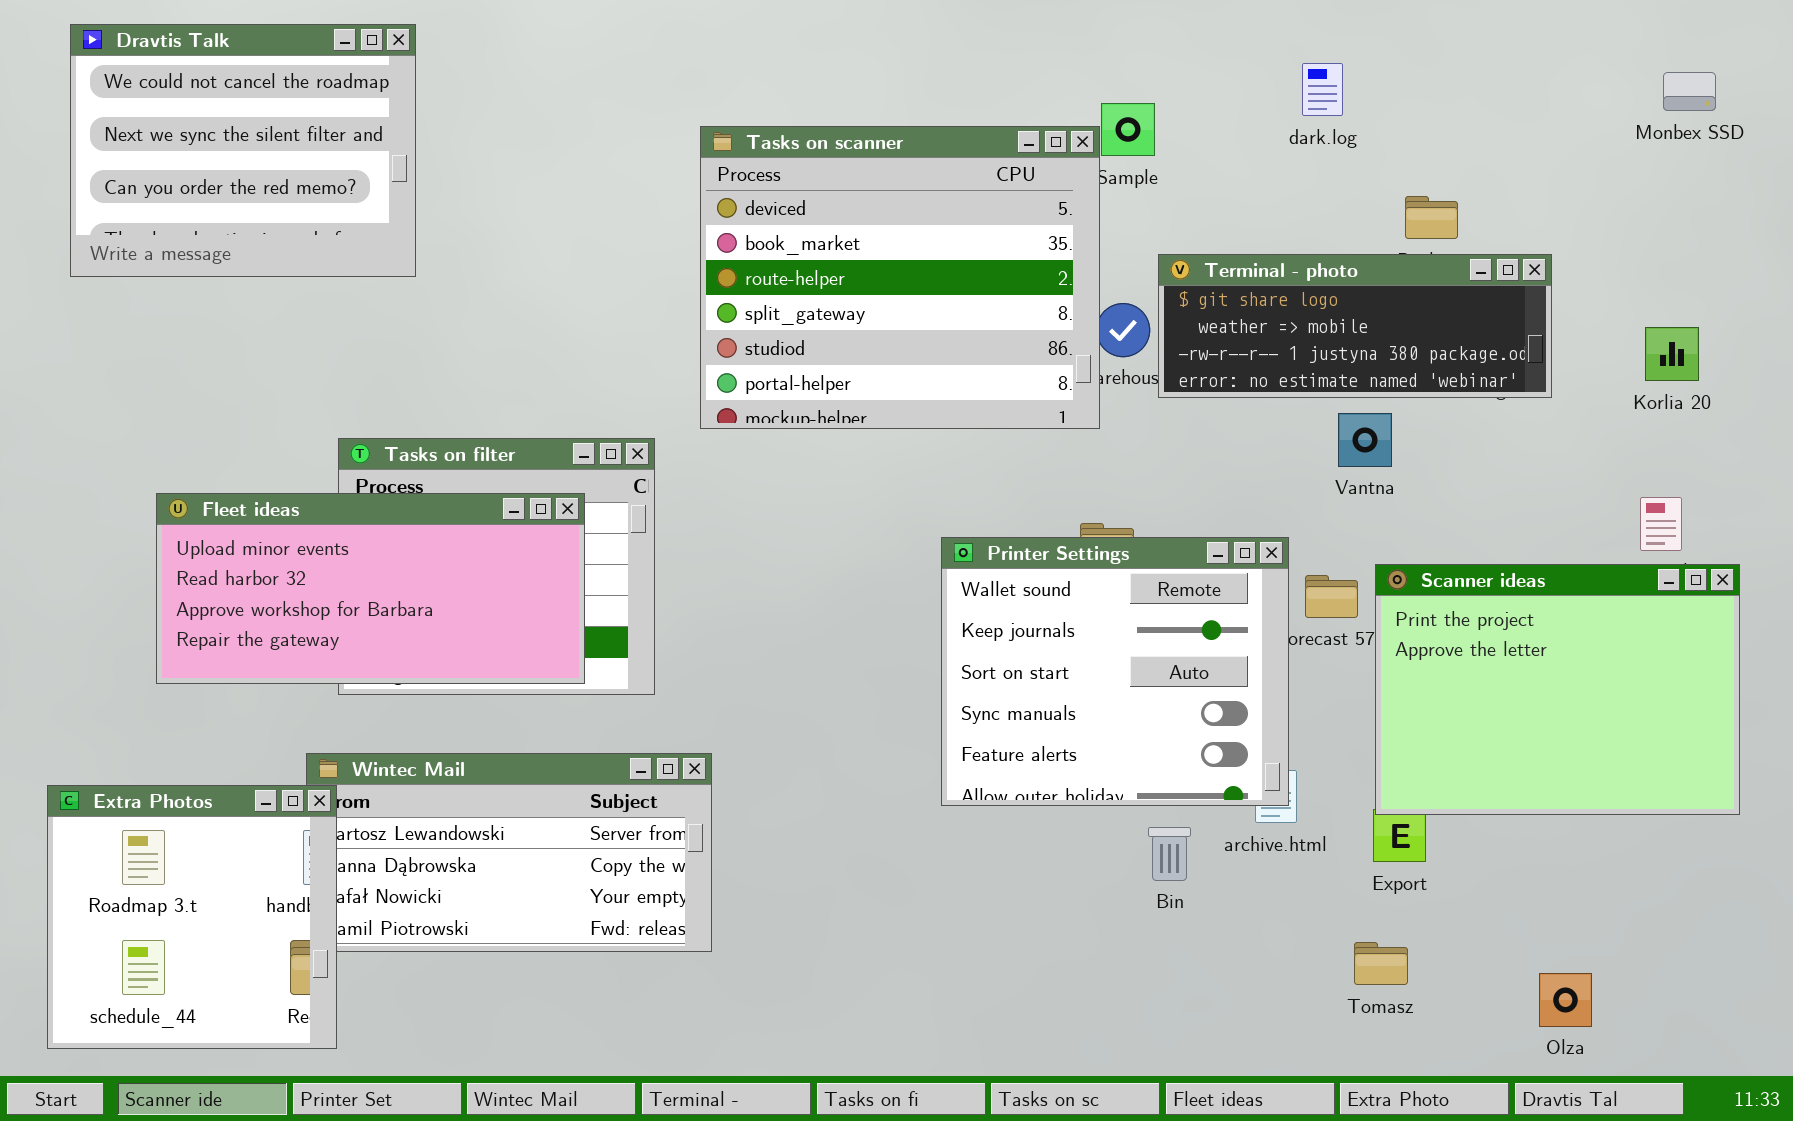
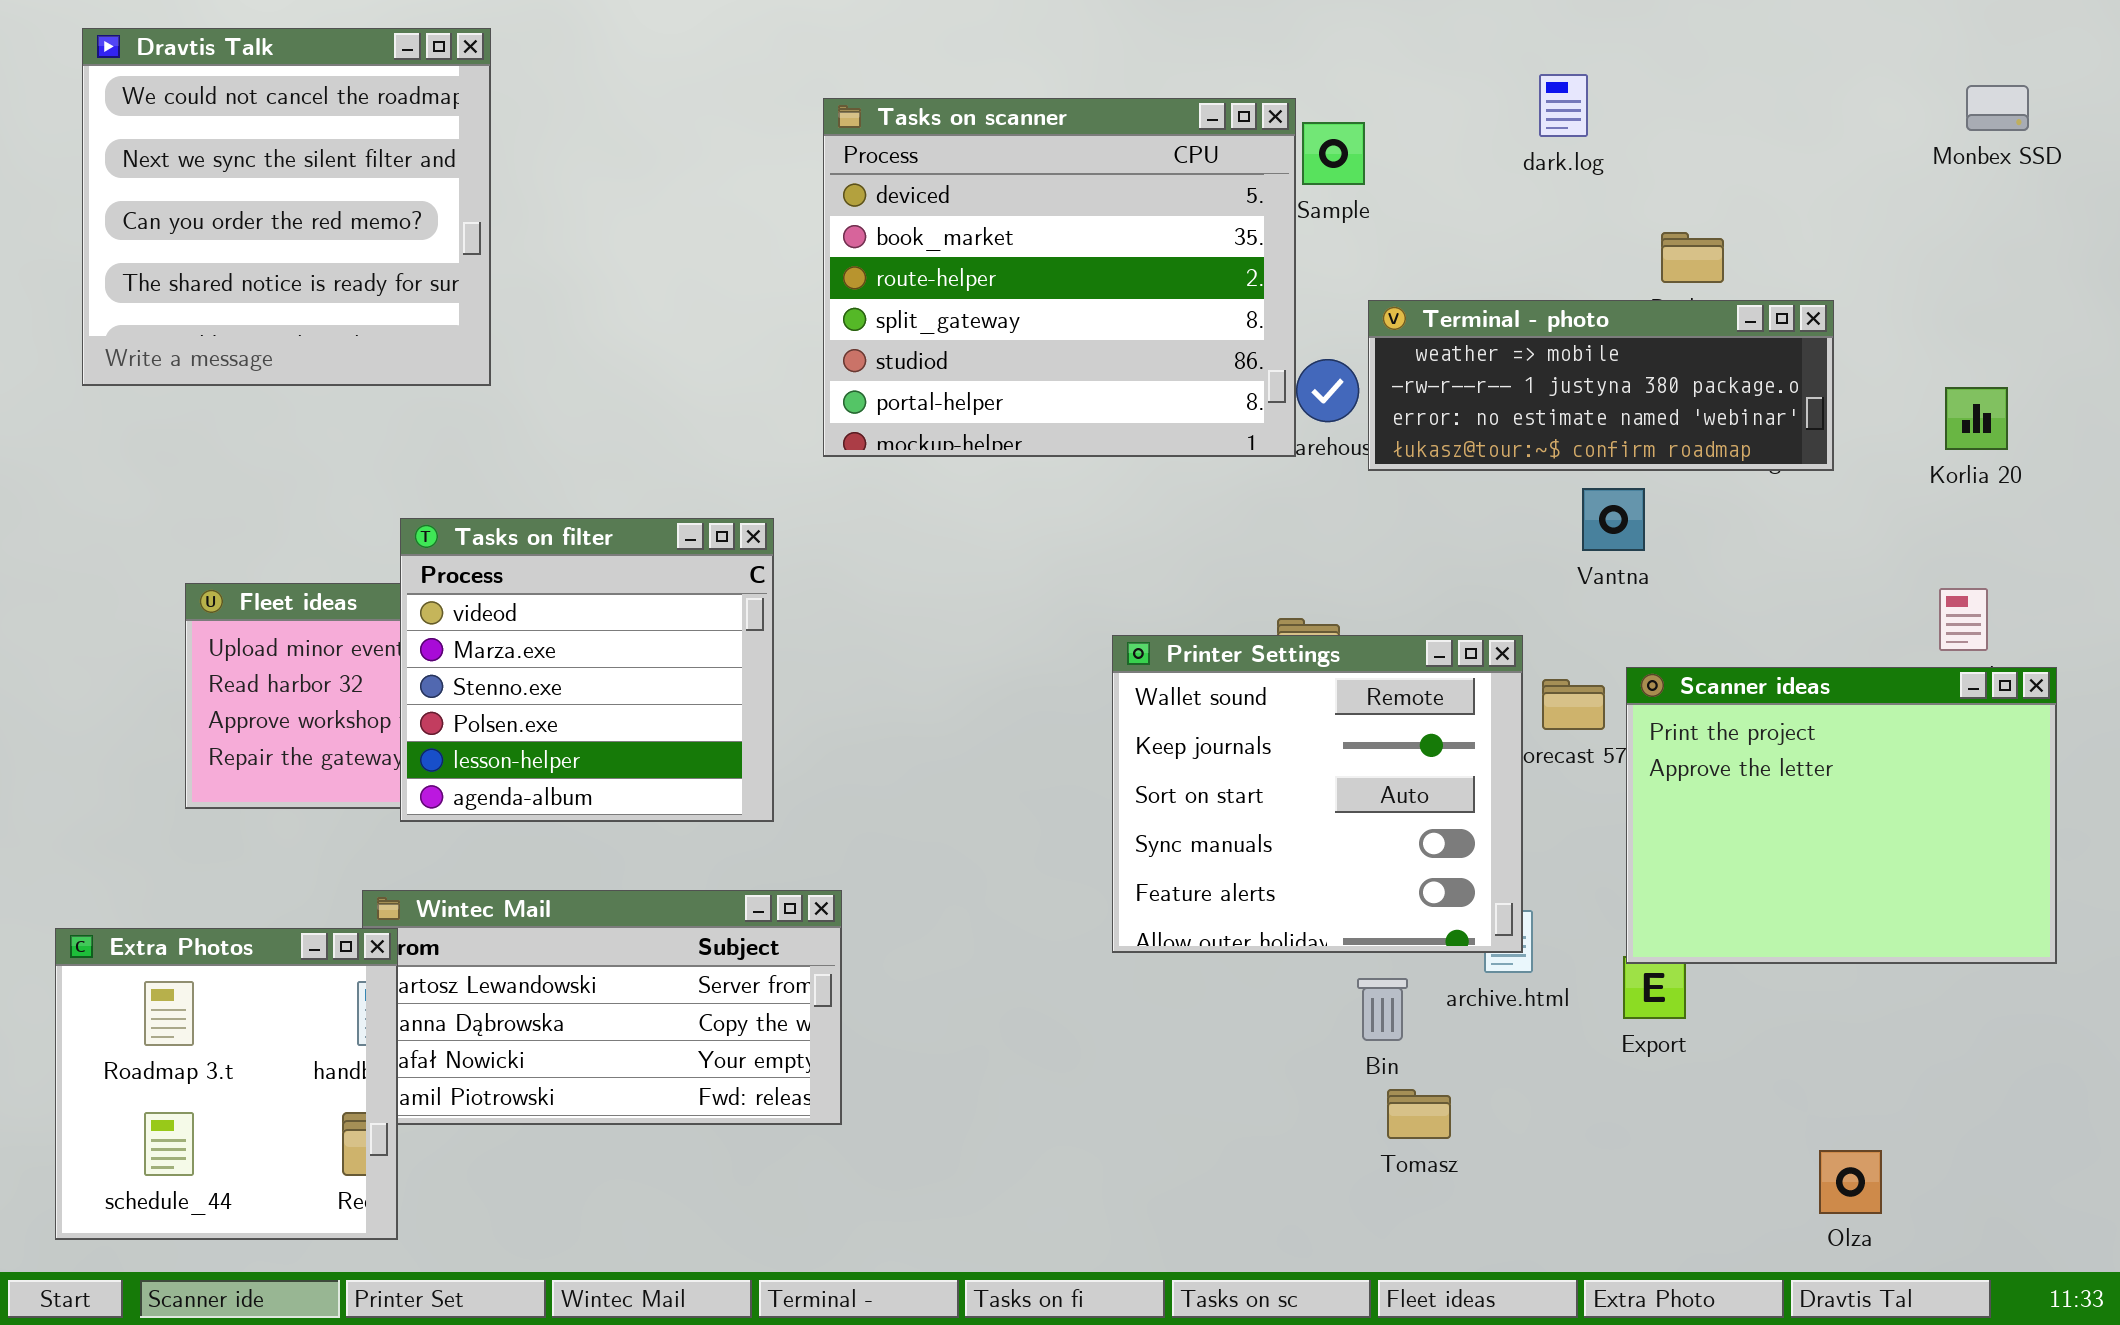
Dravtis Talk: [70,24,416,277] -> [82,28,491,386], resized
Tasks on scanner: [700,126,1100,429] -> [823,98,1296,457], moved
Terminal - photo: [1158,254,1552,398] -> [1368,300,1834,471], scrolled down 1 row
Tasks on filter: [338,438,655,695] -> [400,518,774,822], raised
Tomasz: [1354,942,1408,985] -> [1387,1089,1451,1139], moved

